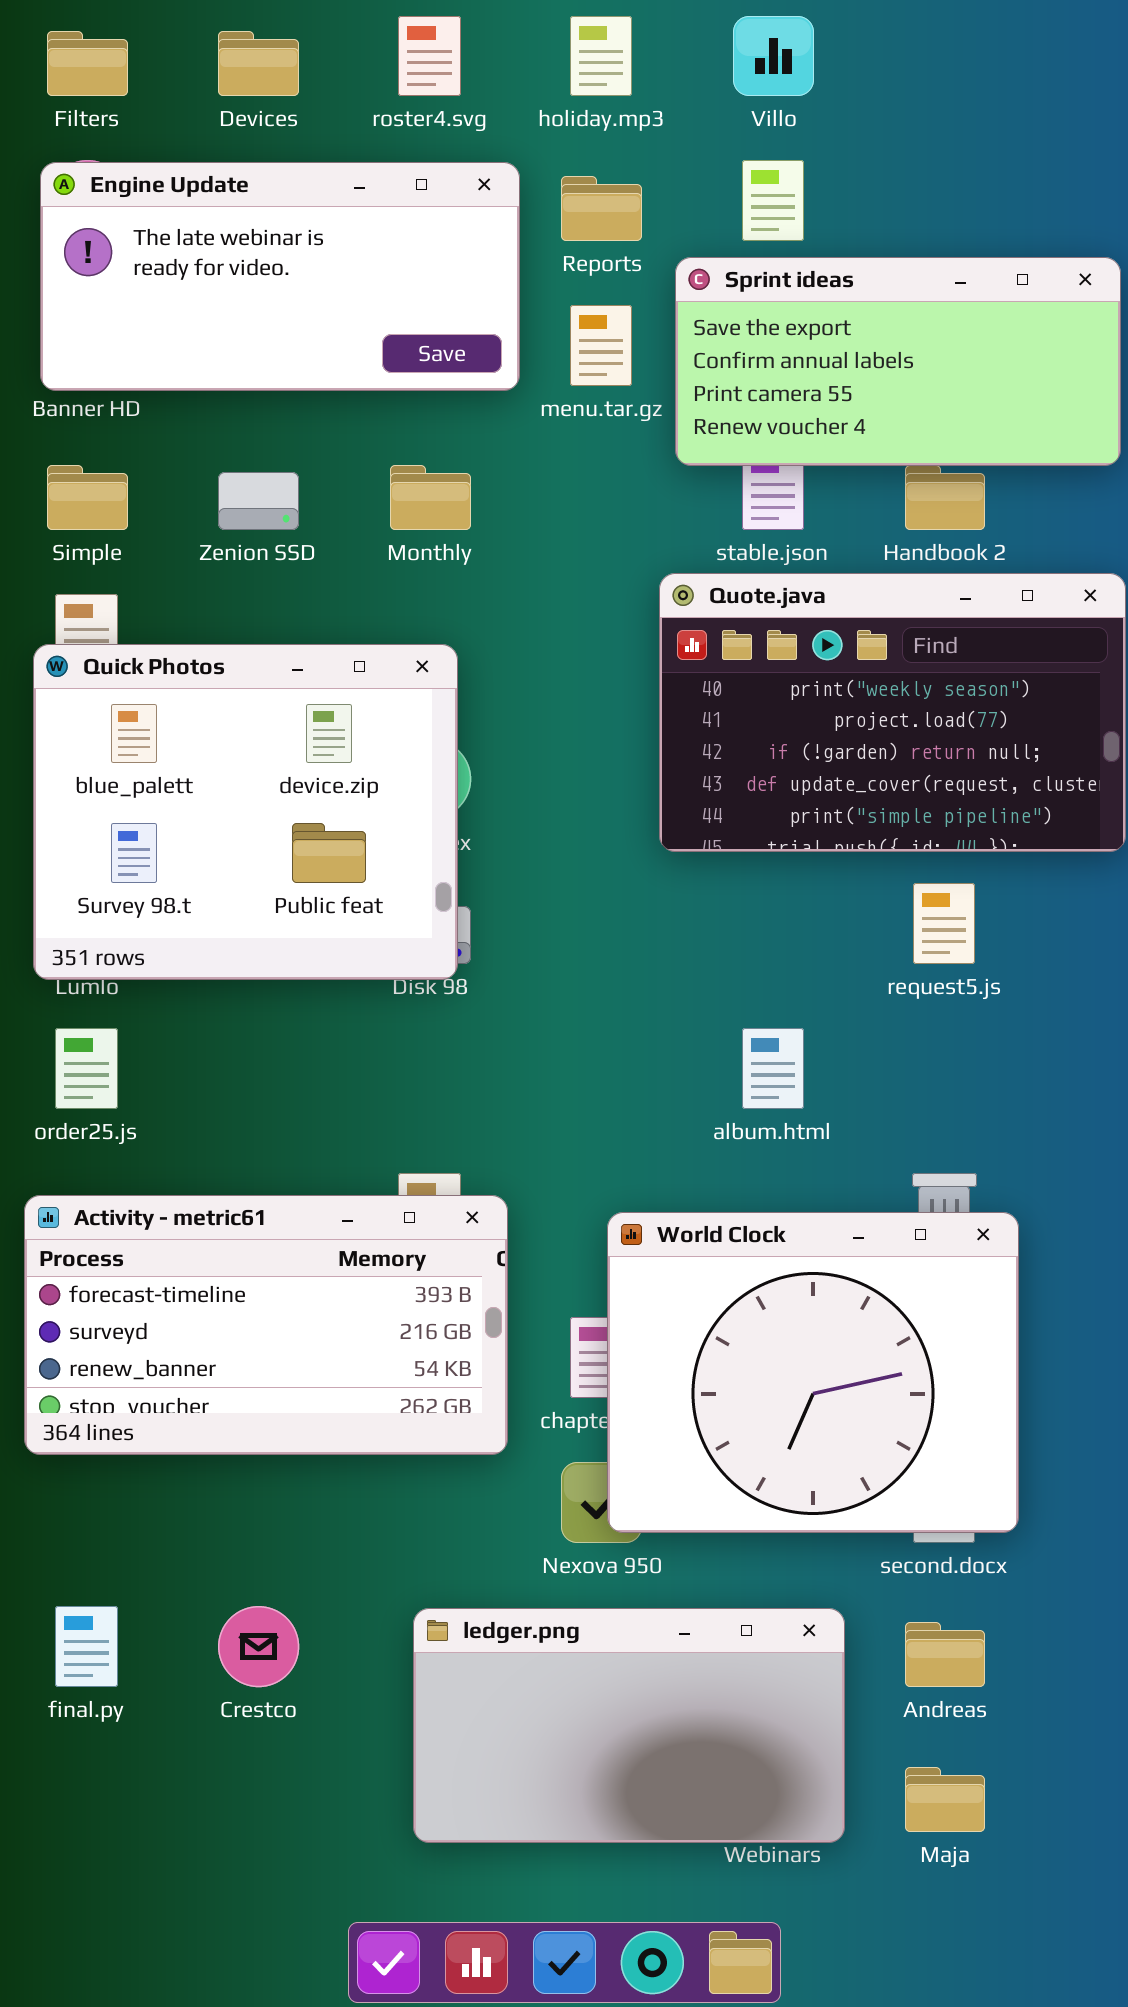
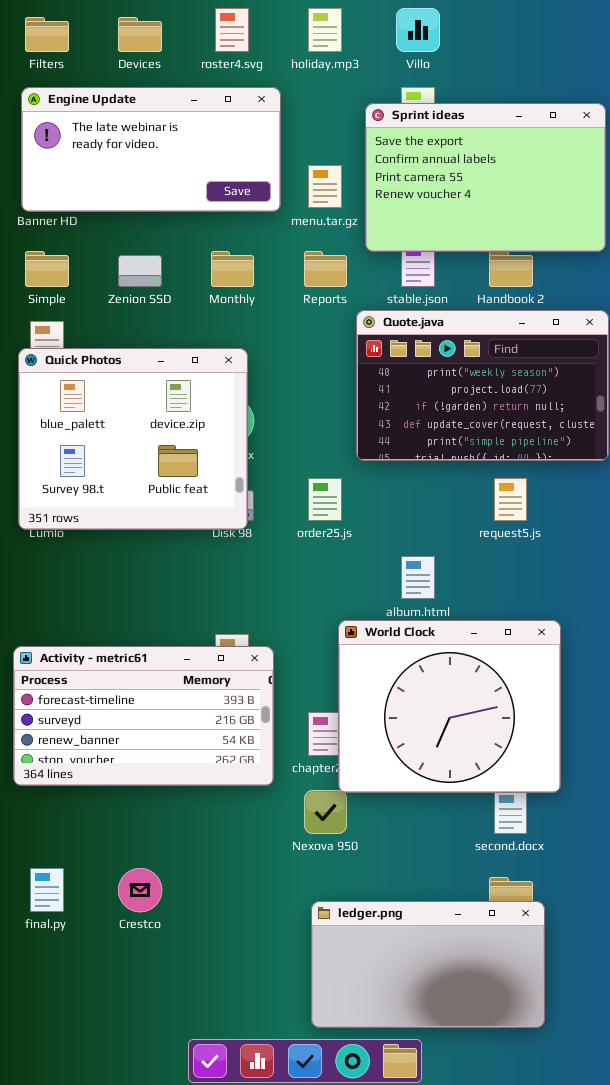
Reports: [561,176,642,241] -> [304,251,347,287], moved
Sprint ideas: [675,257,1121,466] -> [365,103,606,252], resized
order25.js: [55,1028,118,1109] -> [308,478,342,521], moved
World Clock: [607,1212,1019,1533] -> [338,620,561,793], moved
ledger.png: [413,1608,845,1843] -> [311,901,545,1028], moved

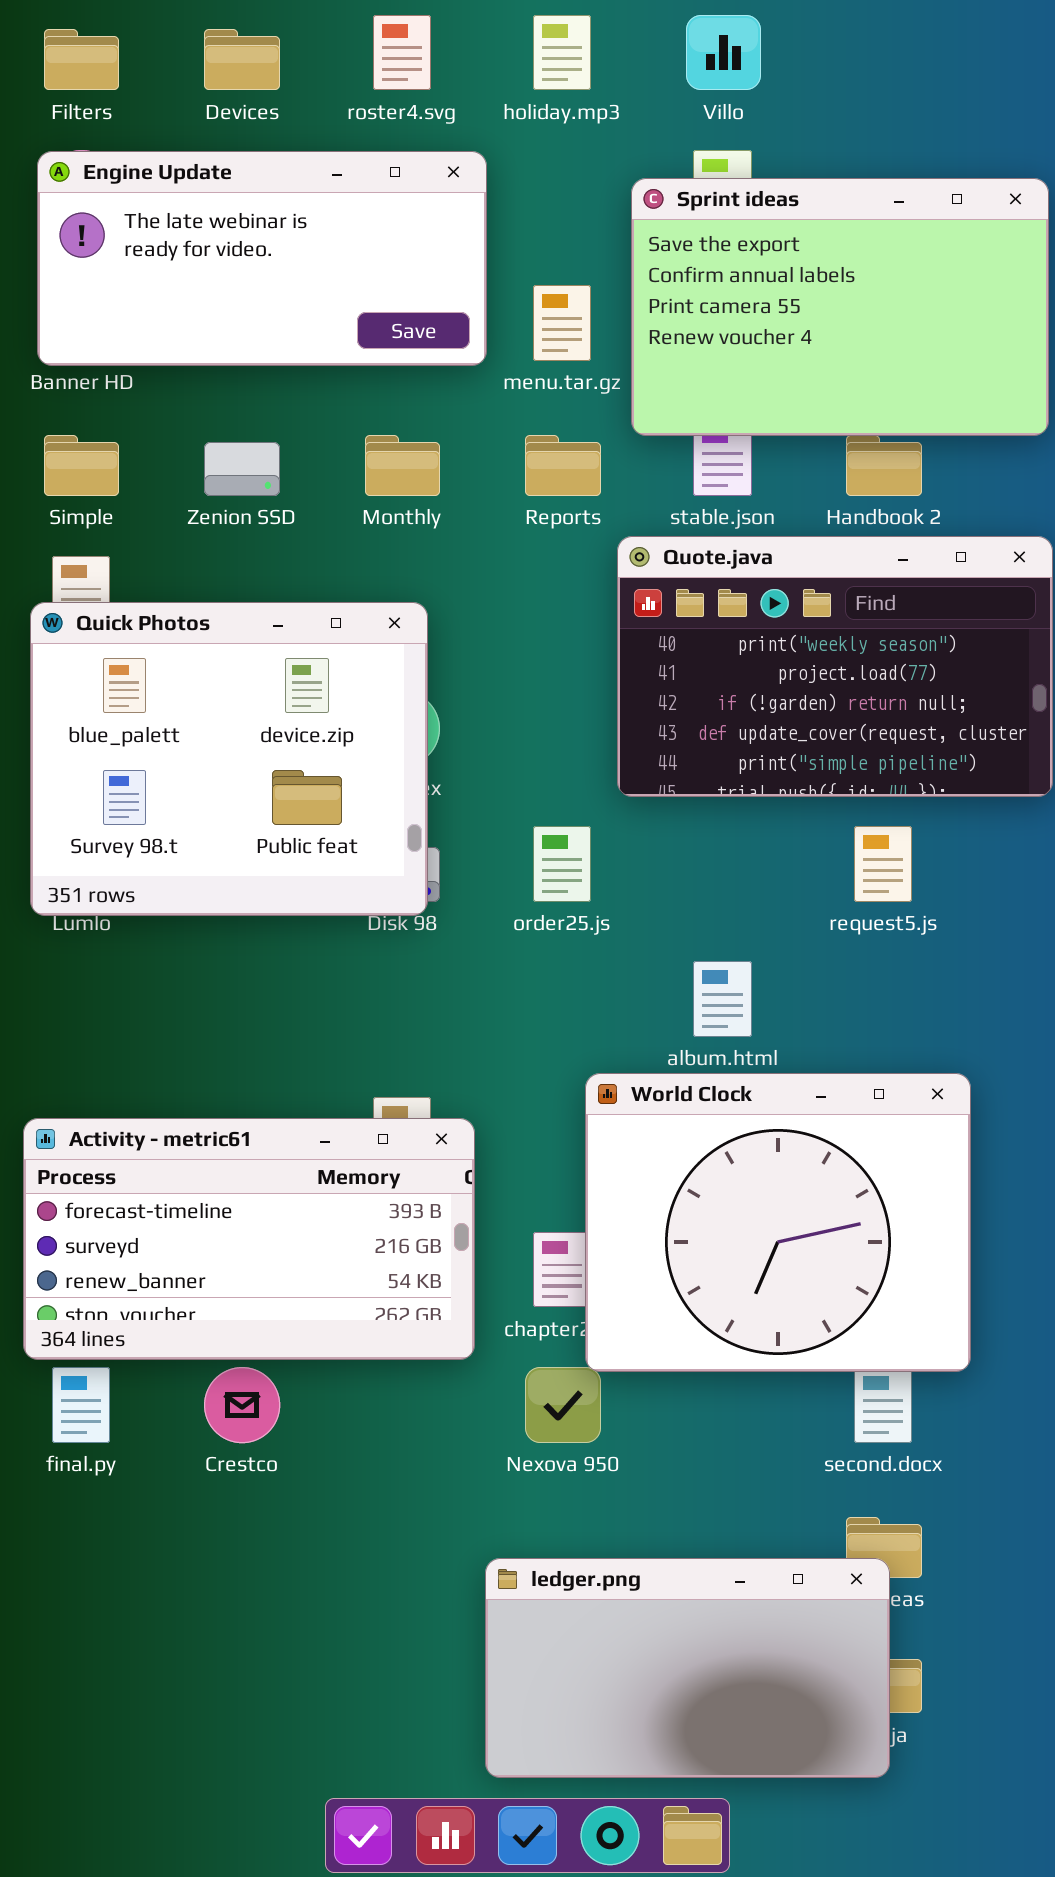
final.py: [30,868,64,912] -> [52,1367,110,1443], moved
Crestco: [118,868,162,912] -> [204,1367,280,1443], moved
ledger.png: [311,901,545,1028] -> [485,1558,890,1778], moved

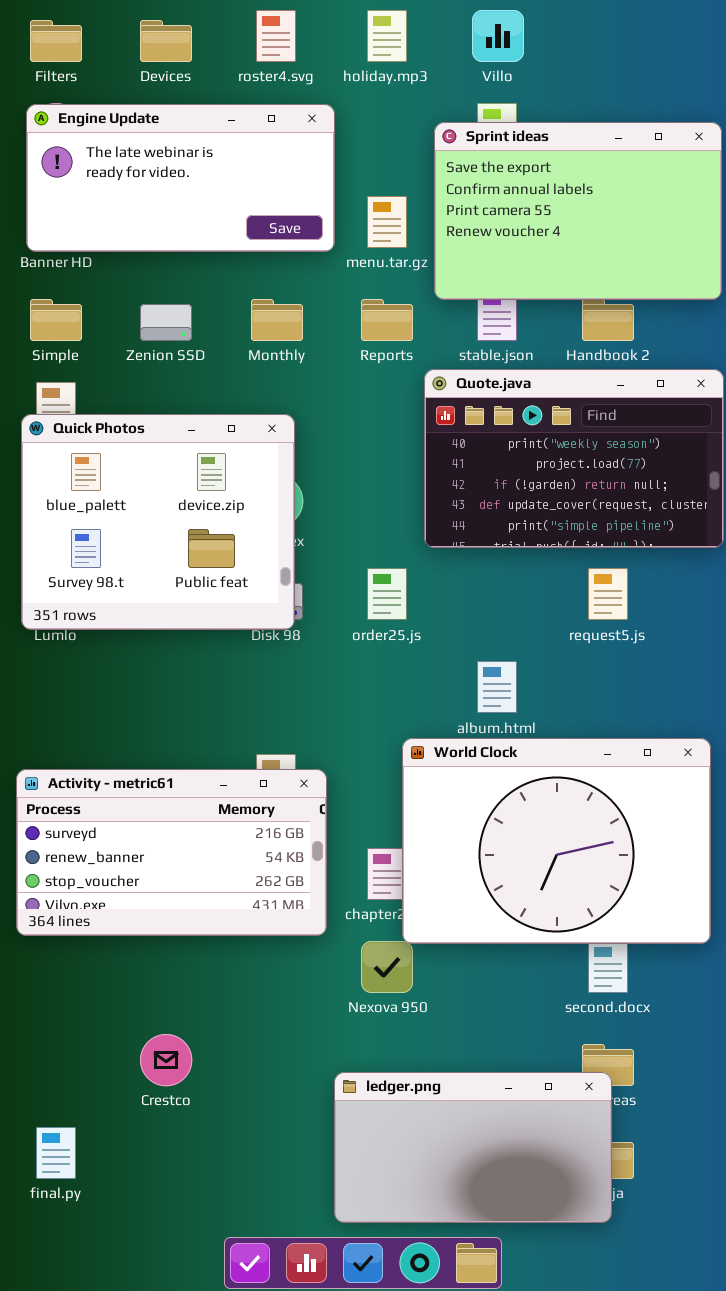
World Clock: [585,1073,971,1372] -> [402,738,711,944], resized
Activity - metric61: [23,1118,475,1360] -> [16,769,327,936], scrolled down 1 row
final.py: [52,1367,110,1443] -> [36,1127,76,1179], moved
Crestco: [204,1367,280,1443] -> [140,1034,192,1086], moved

